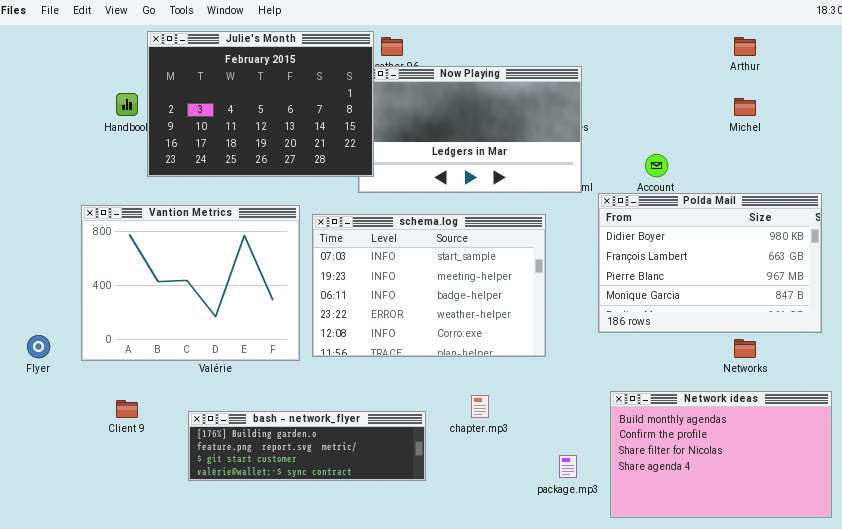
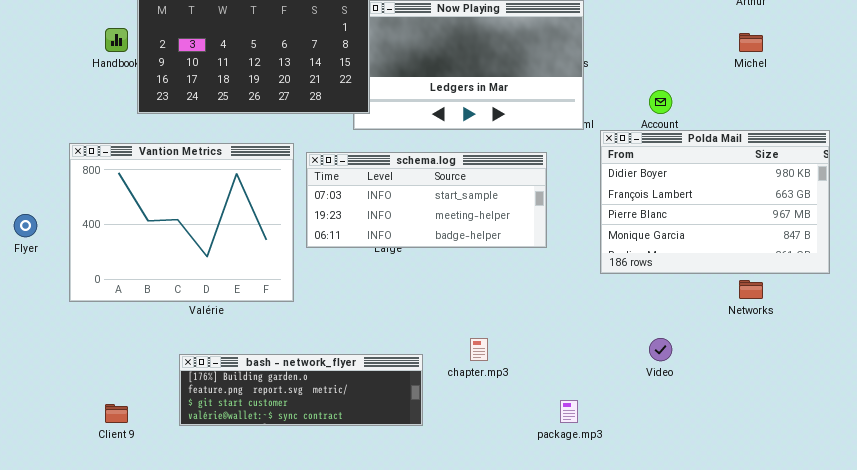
schema.log: [312,214,546,357] -> [306,152,547,248], resized
Flyer: [27,335,50,358] -> [14,214,37,237], moved
Network ideas: [610,391,832,518] -> none, closed
Client 9: [116,400,138,418] -> [105,404,128,423], moved

